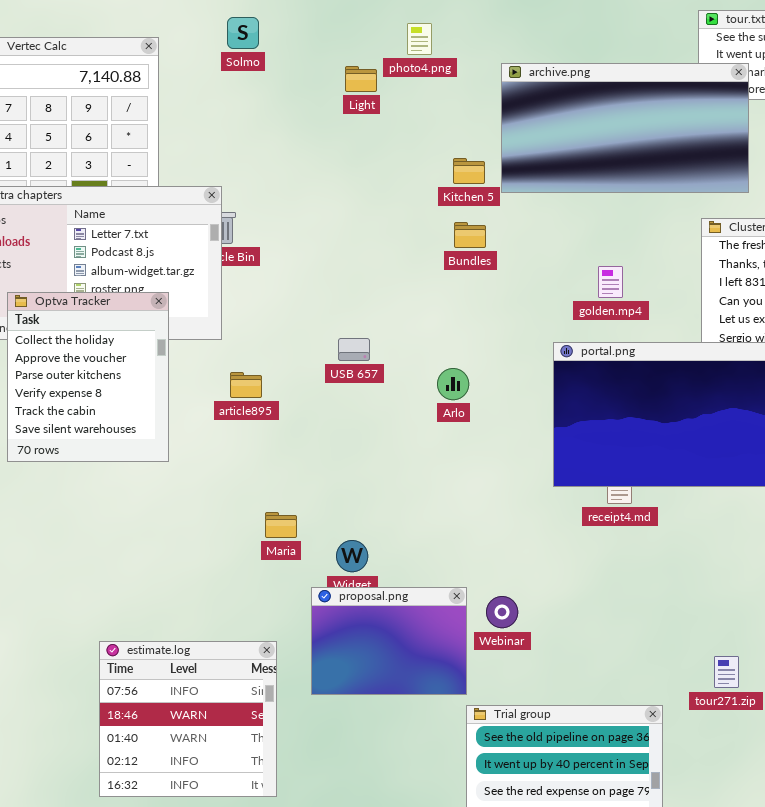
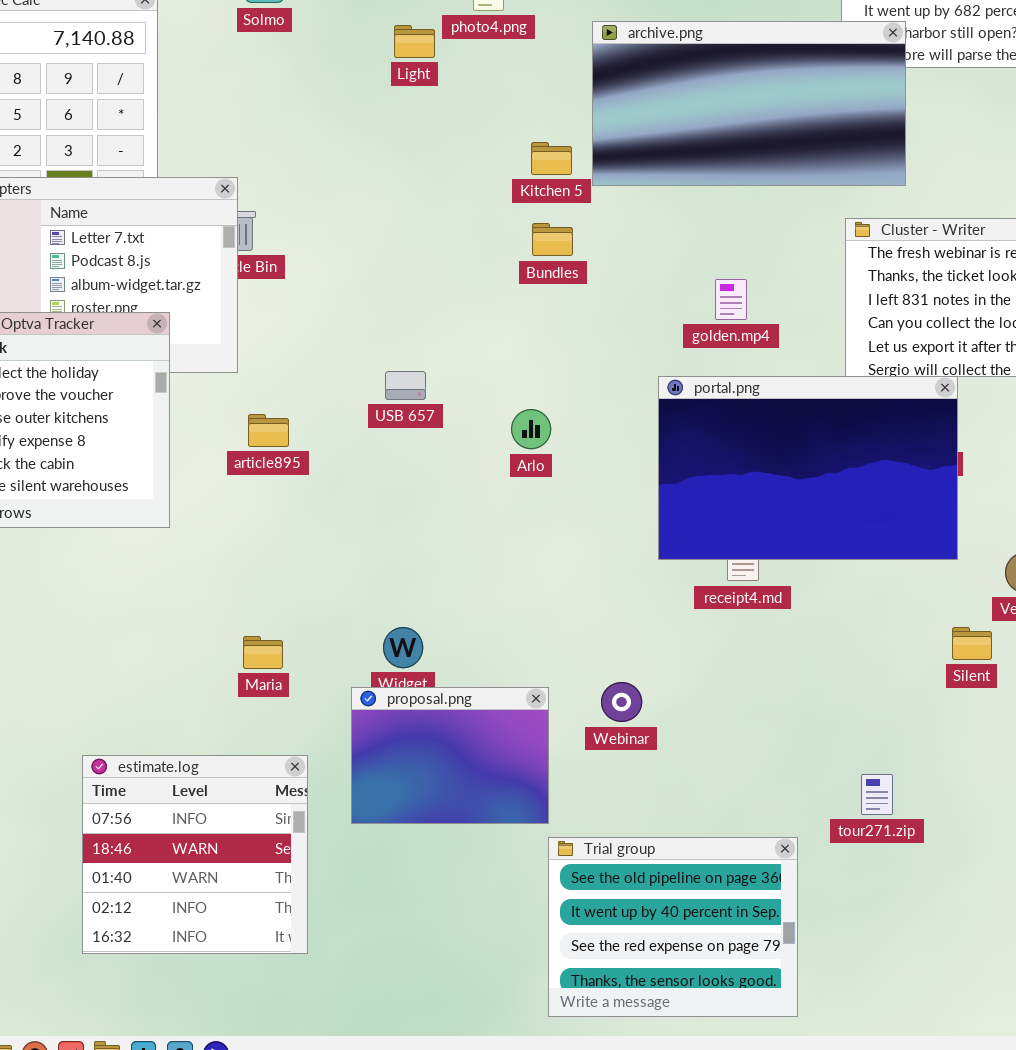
Maria: [265,512,297,538] -> [243,636,283,669], moved
Webinar: [486,596,518,628] -> [601,682,642,722], moved

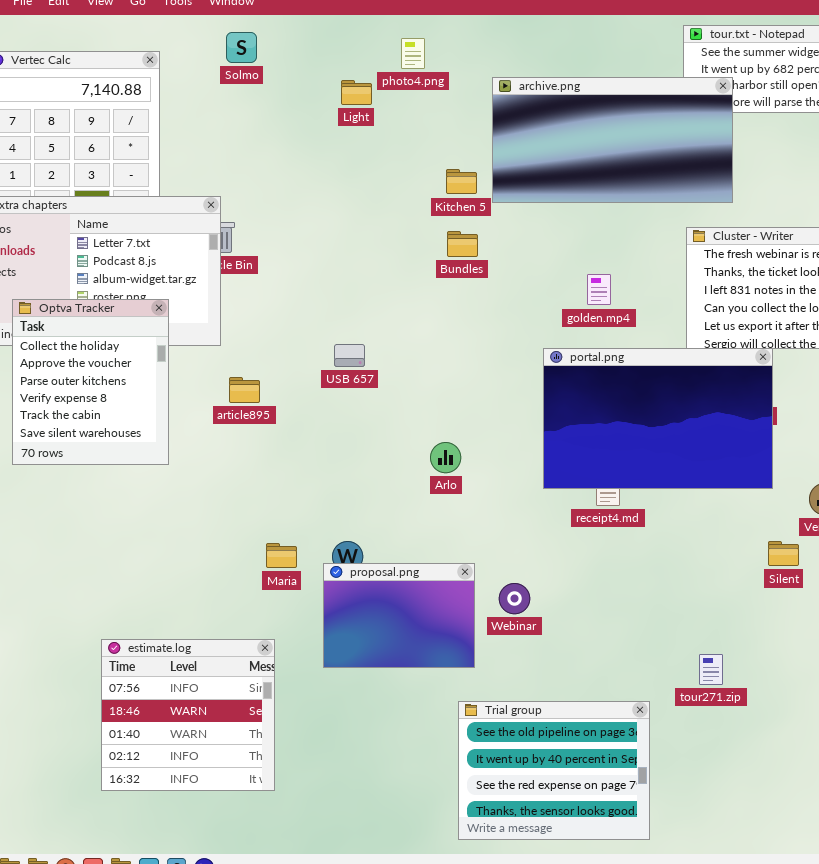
Arlo: [511,409,551,449] -> [430,442,461,473], moved
Maria: [243,636,283,669] -> [266,543,297,568], moved
proposal.png: [351,687,549,824] -> [323,563,475,668], moved

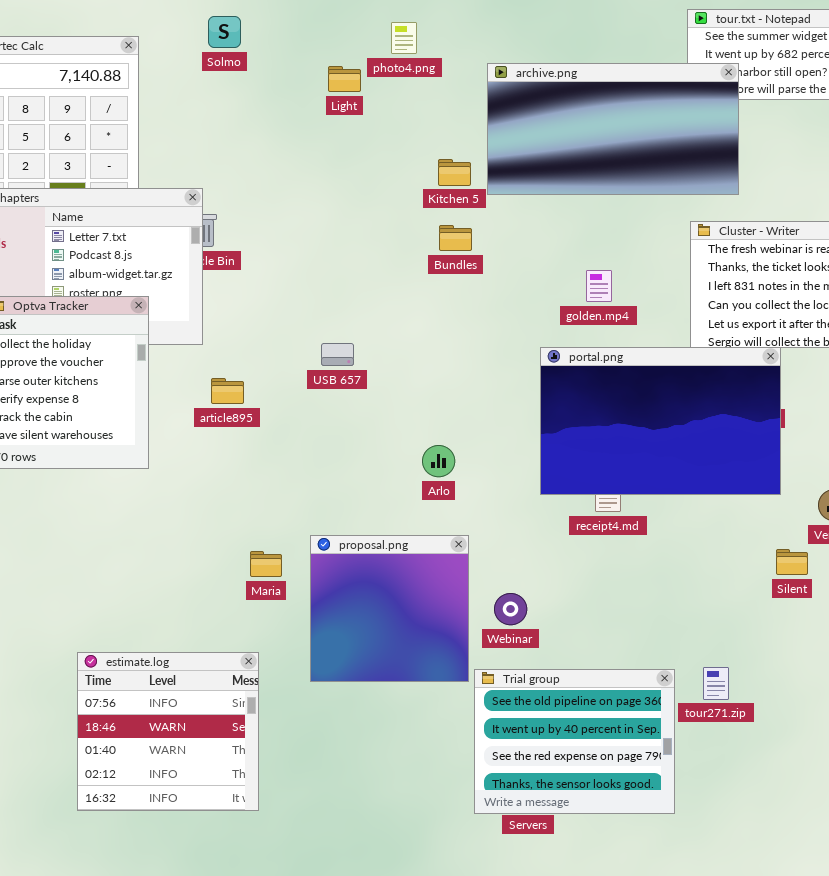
proposal.png: [323,563,475,668] -> [310,535,469,682], resized
Trial group: [458,701,650,840] -> [474,669,675,814], moved

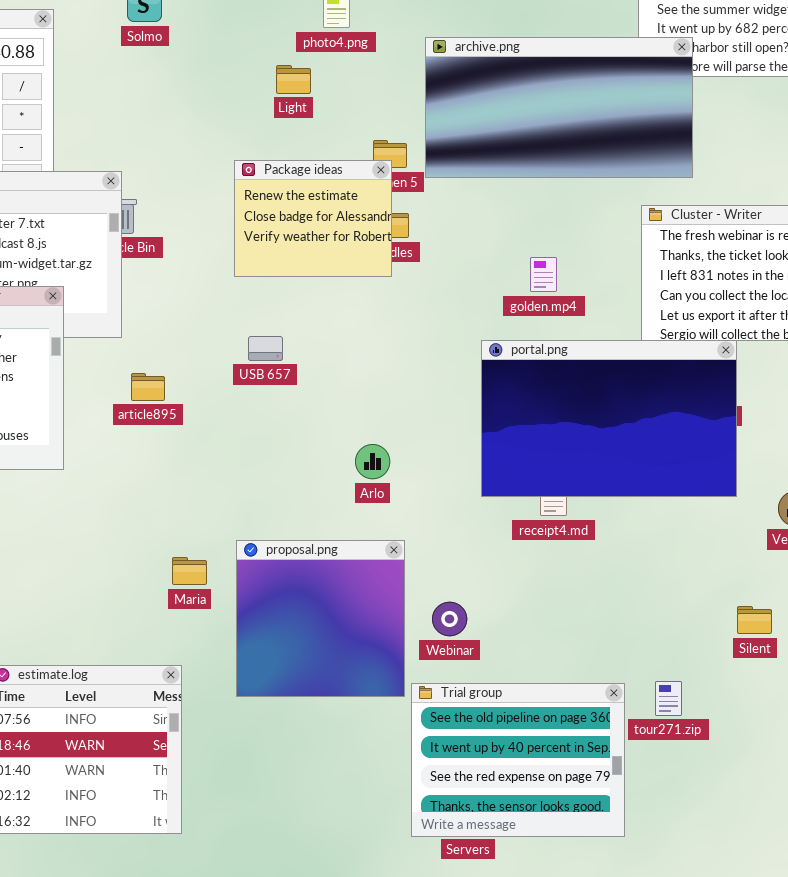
Light: [328,66,361,92] -> [276,65,311,94], moved
Package ideas: none -> [234,160,392,277], opened
Silent: [776,549,808,575] -> [737,606,772,634], moved

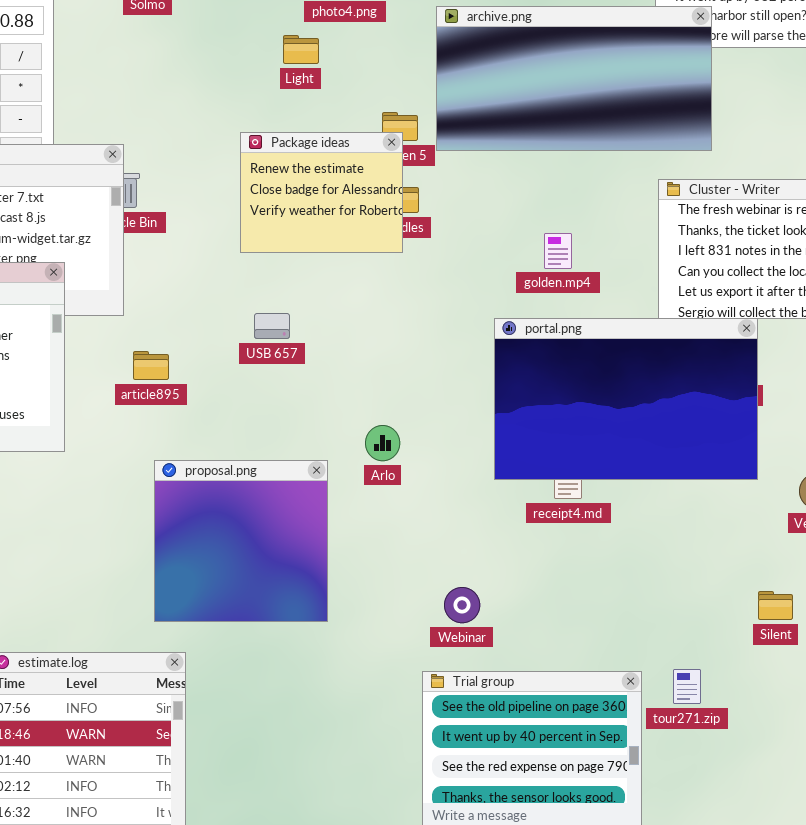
proposal.png: [236,540,405,697] -> [154,460,328,622], moved

